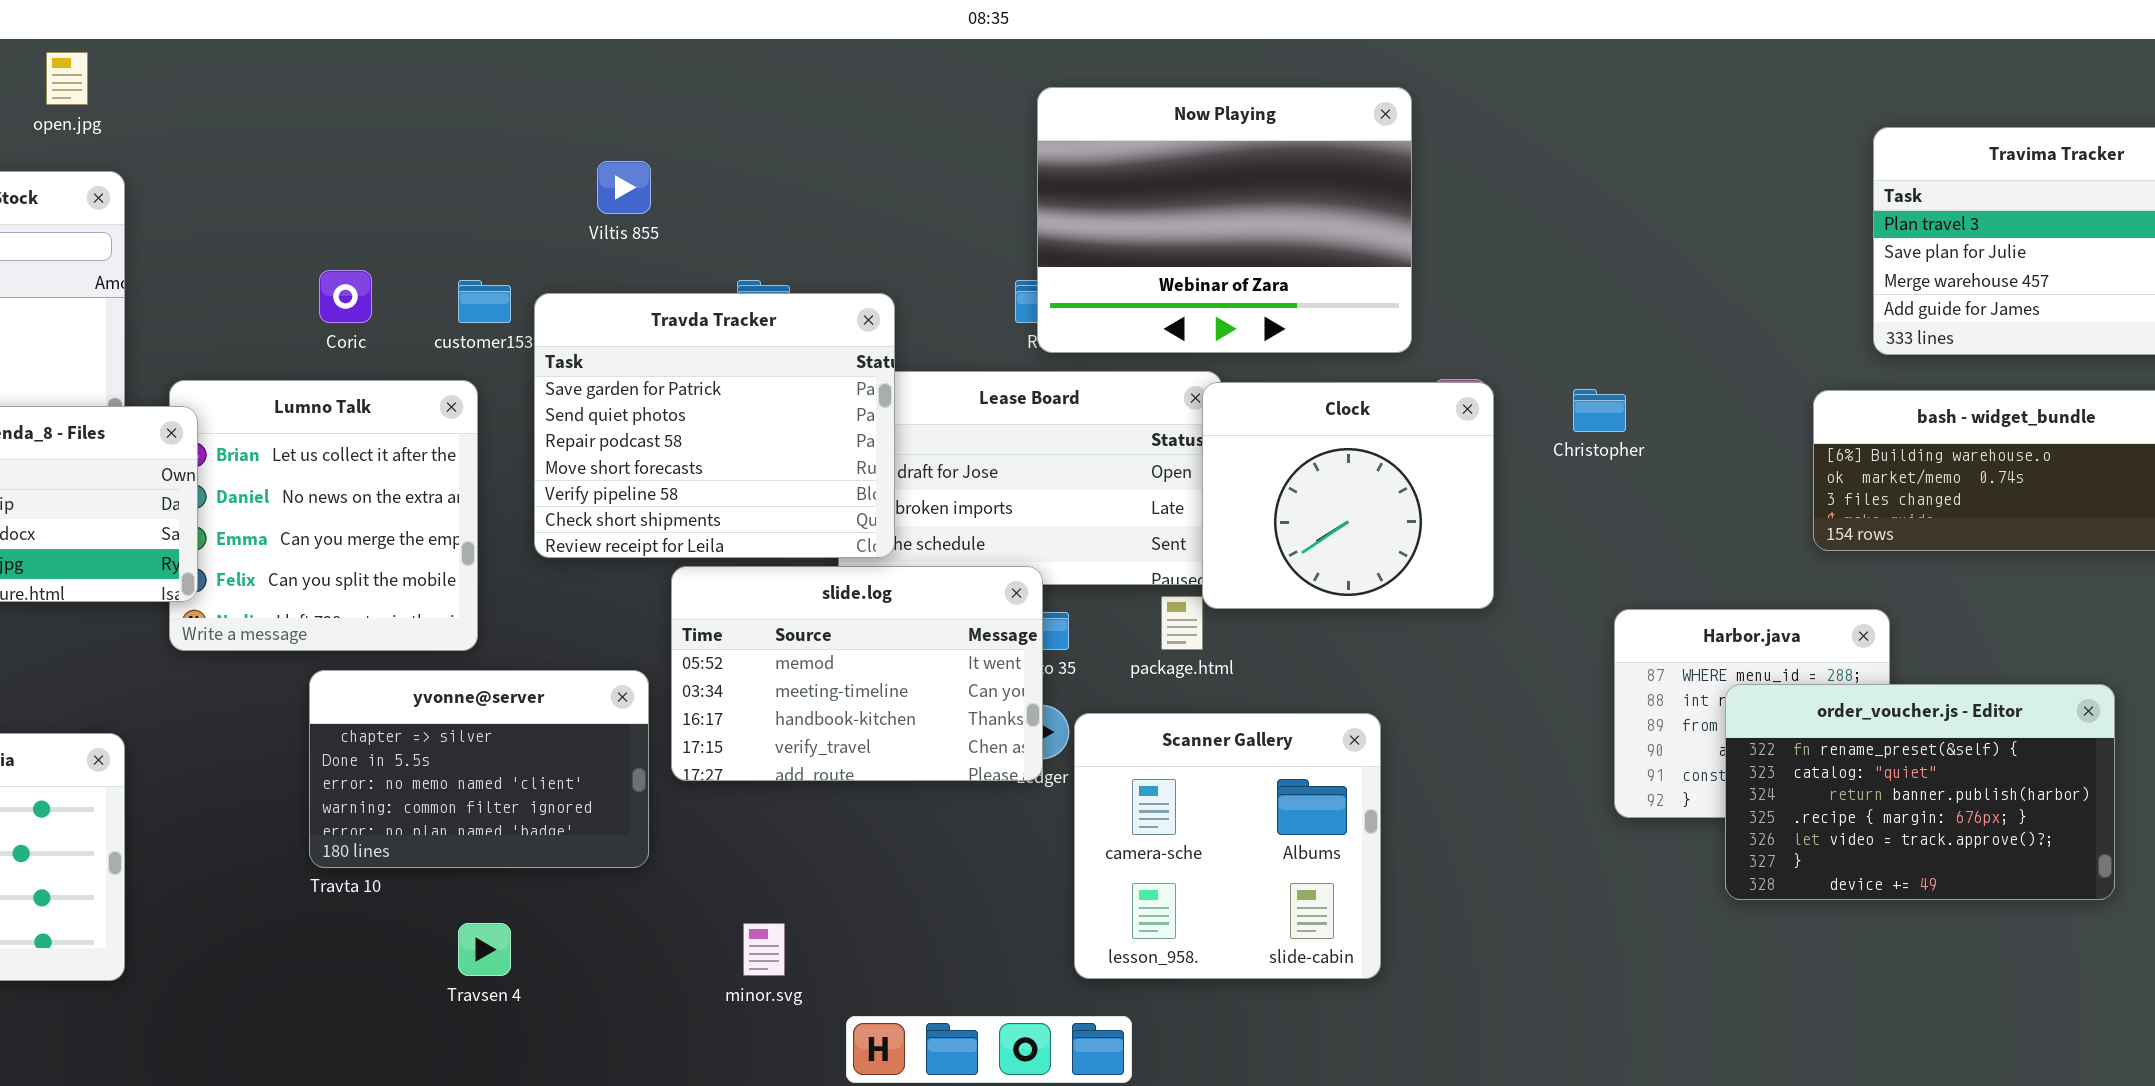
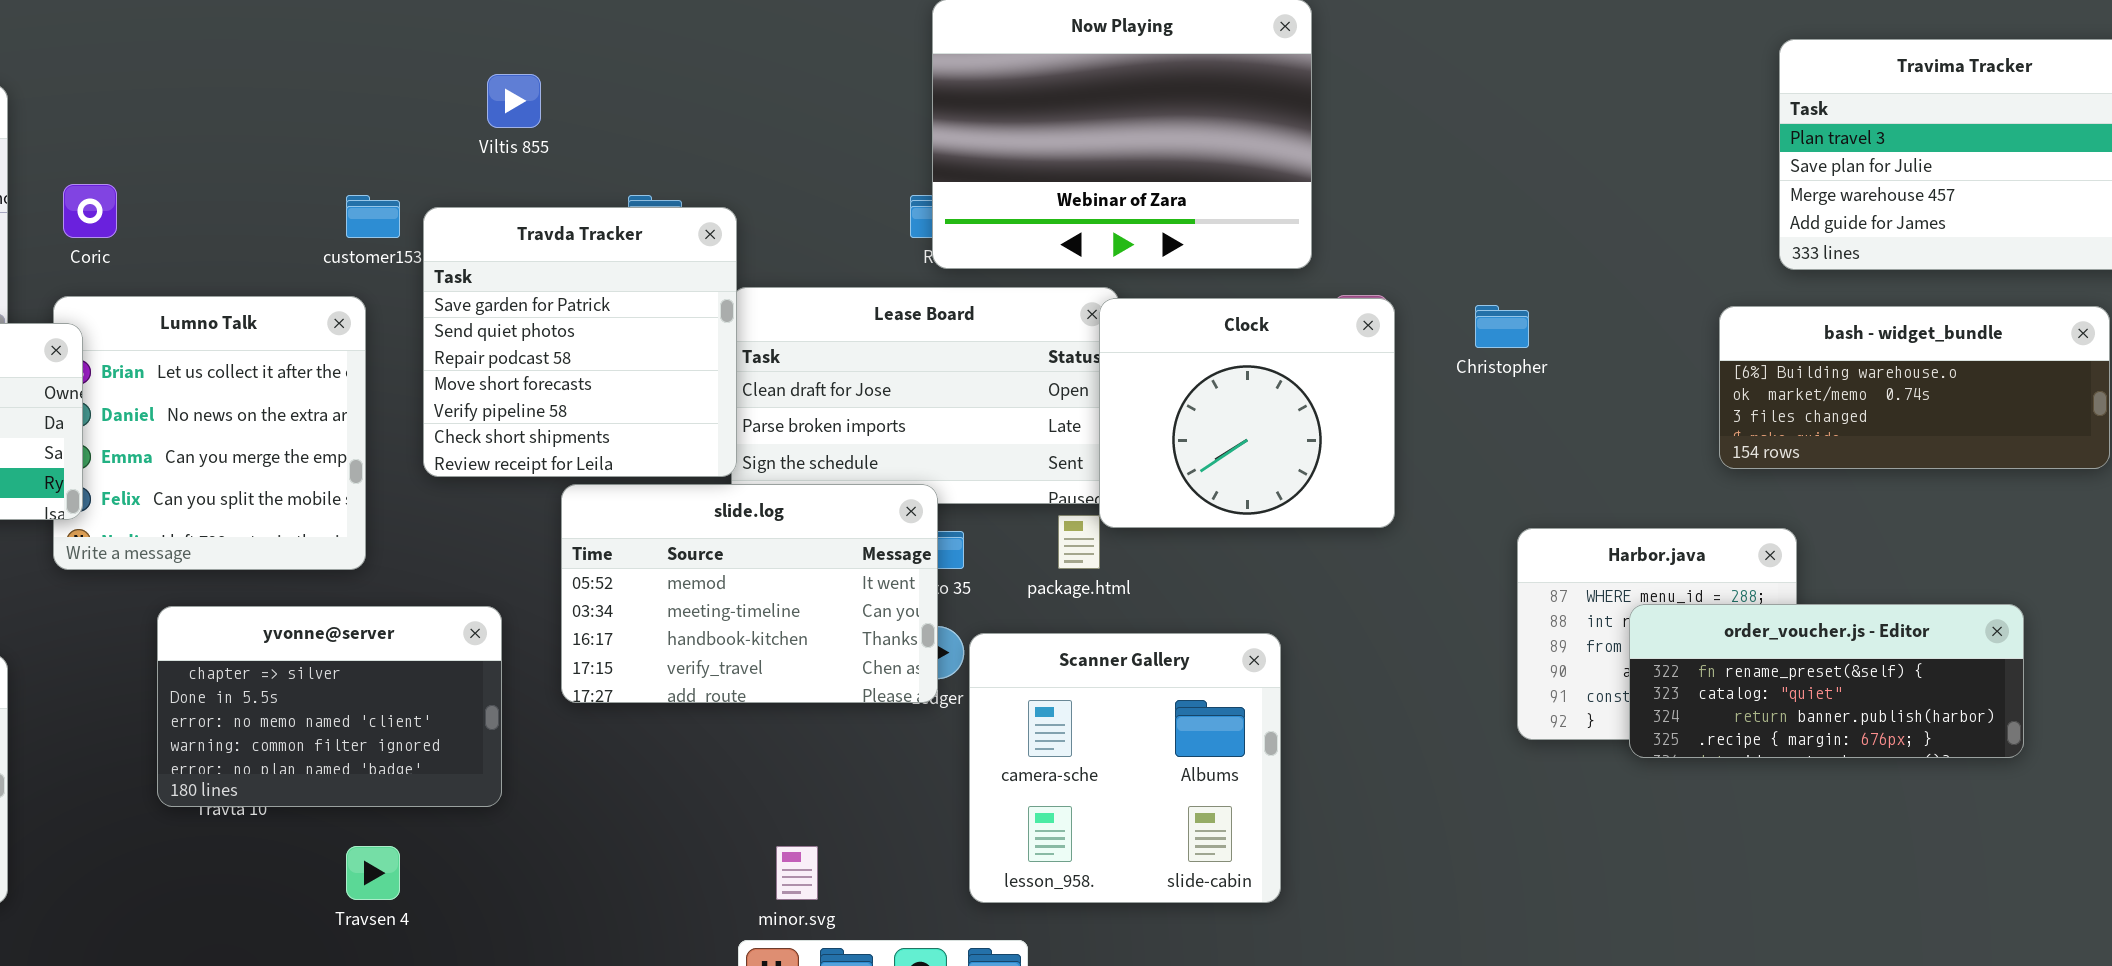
Coric: [319,270,372,323] -> [63,184,117,238], moved
Travda Tracker: [534,293,895,558] -> [423,207,737,477], resized
yvonne@server: [309,670,649,868] -> [157,606,502,807], moved
order_voucher.js - Editor: [1725,684,2115,900] -> [1629,604,2024,758], resized
minor.svg: [743,923,785,976] -> [776,846,818,900], moved

